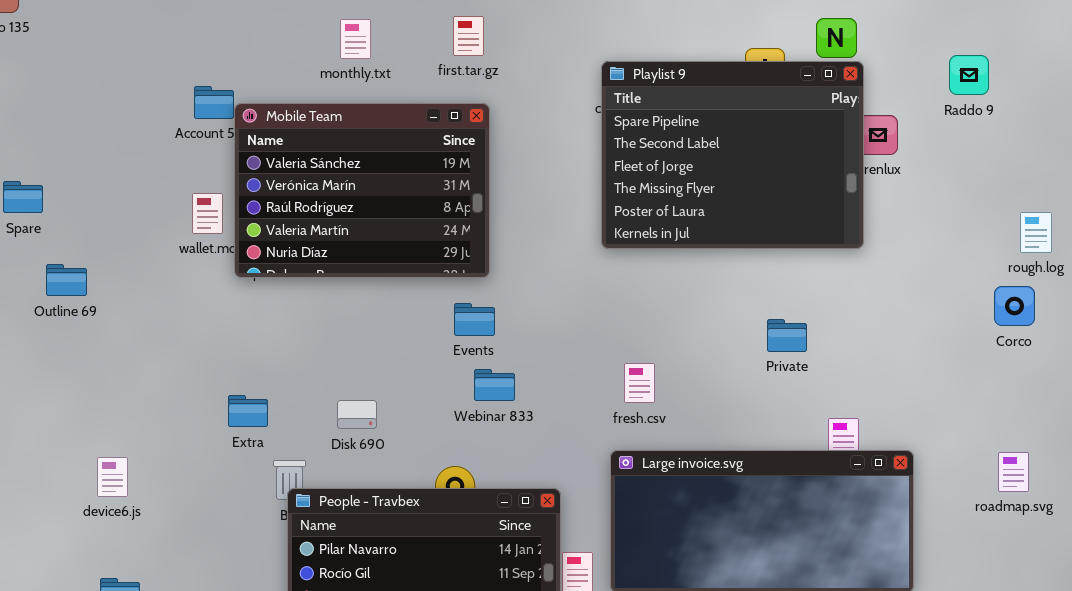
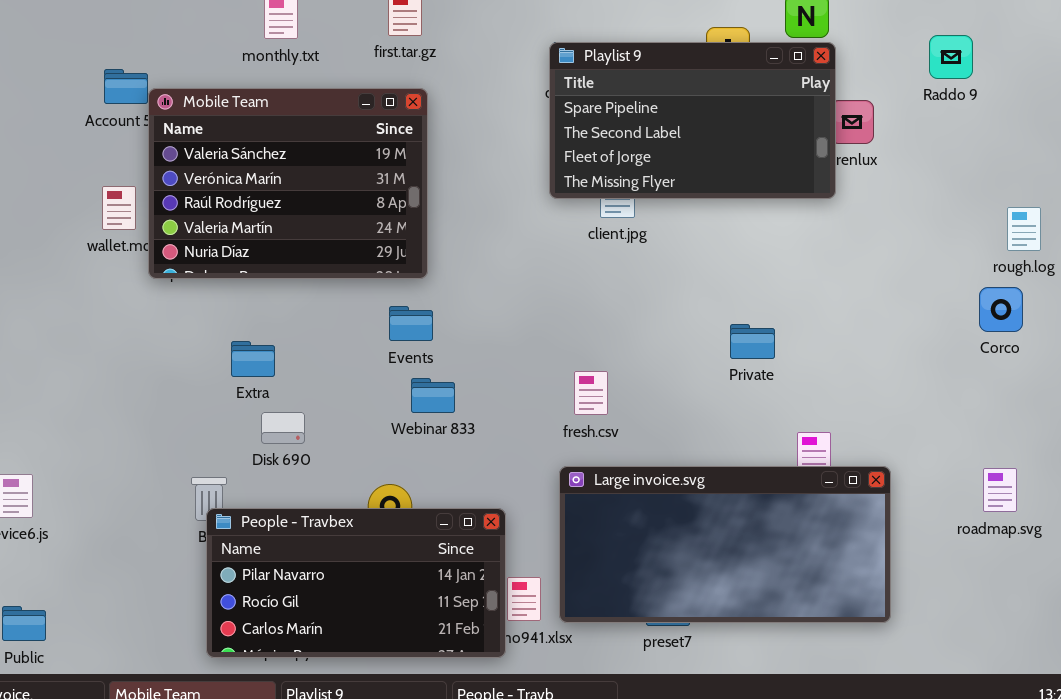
Playlist 9: [601,61,864,249] -> [549,42,836,199], resized
Extra: [228,395,268,427] -> [231,341,275,377], moved

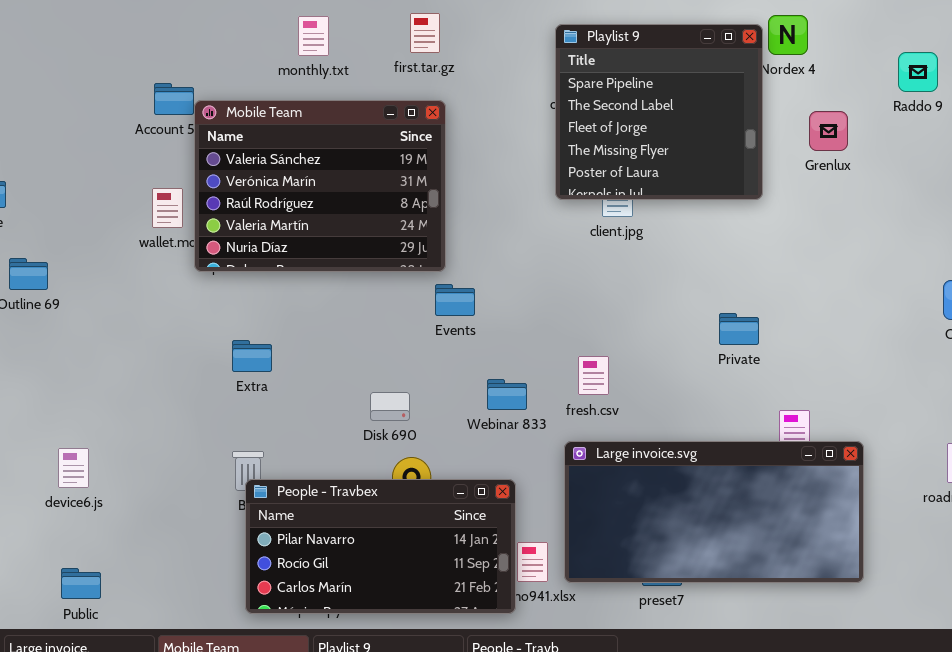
Playlist 9: [549,42,836,199] -> [555,24,763,200], resized
Events: [389,306,433,341] -> [435,284,475,316], moved
Extra: [231,341,275,377] -> [232,340,272,372], moved
Webinar 833: [411,378,455,413] -> [487,379,527,410], moved
Disk 690: [261,412,305,444] -> [370,392,410,421], moved

